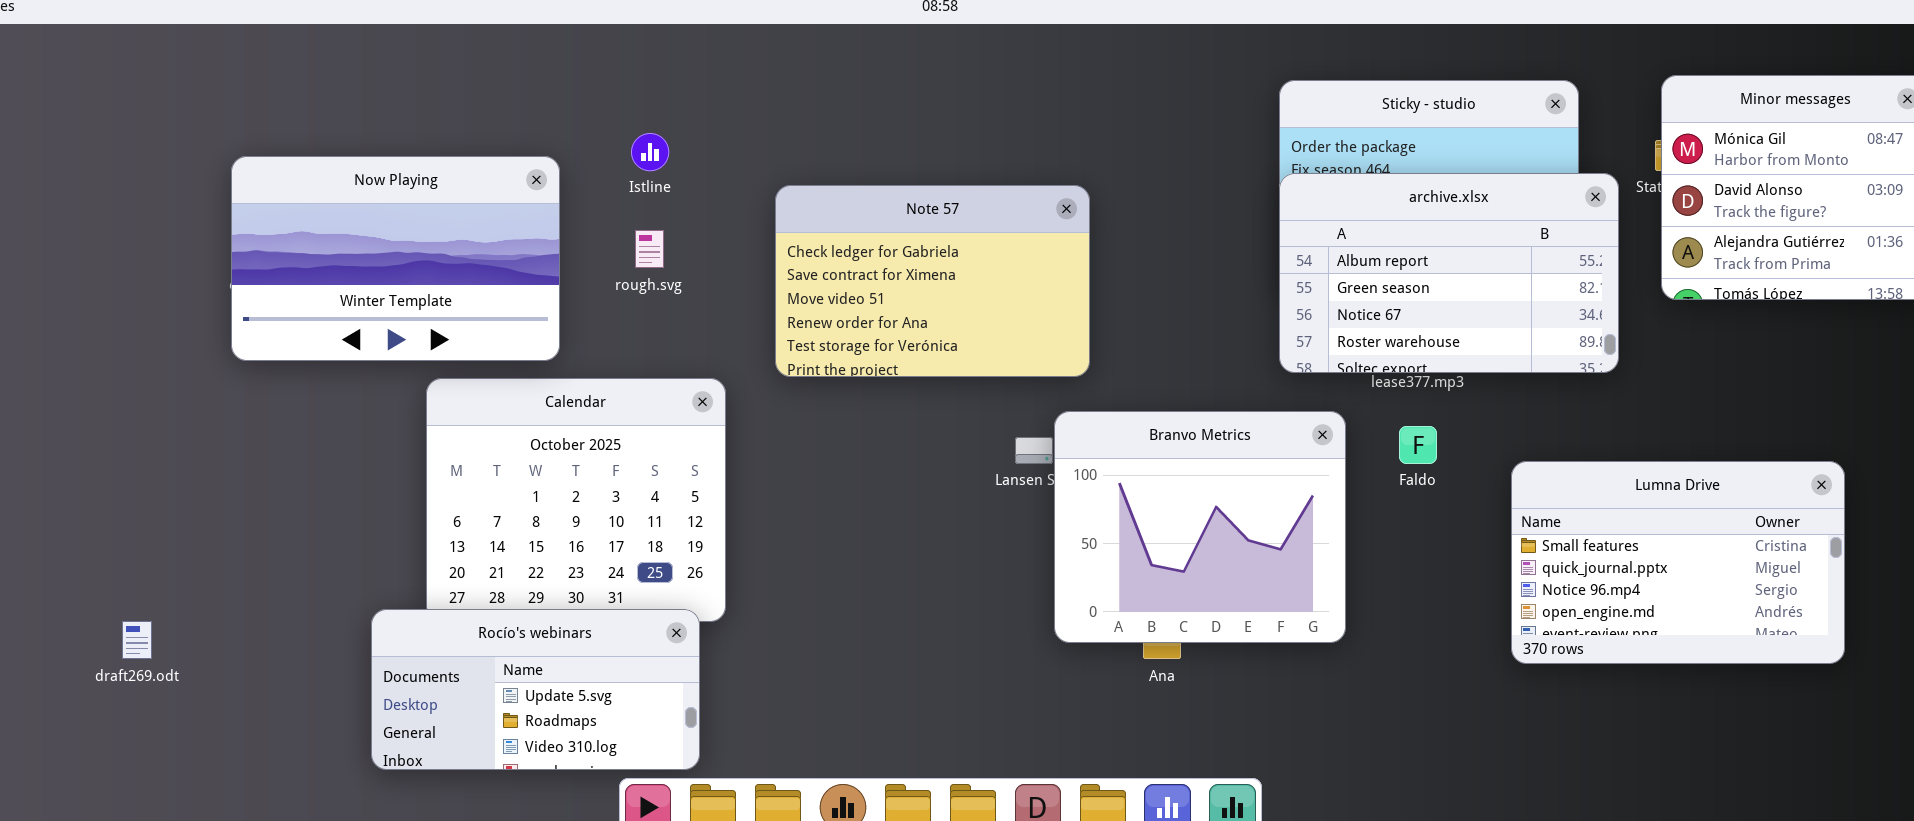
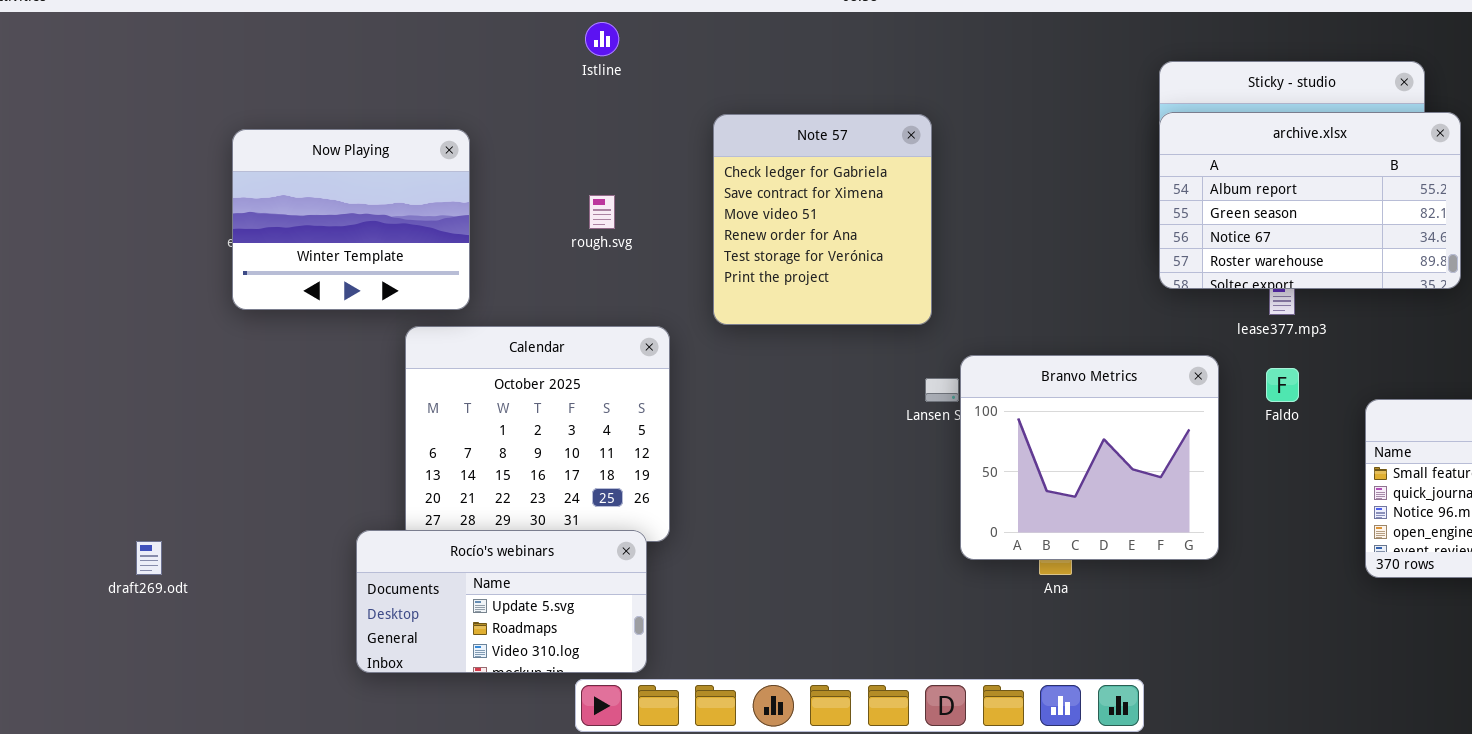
Istline: [631,133,669,171] -> [585,22,619,56], moved
Now Playing: [231,156,560,361] -> [232,129,470,310], resized
archive.xlsx: [1279,173,1619,373] -> [1159,112,1461,289], moved
Note 57: [775,185,1090,377] -> [713,114,932,325], resized

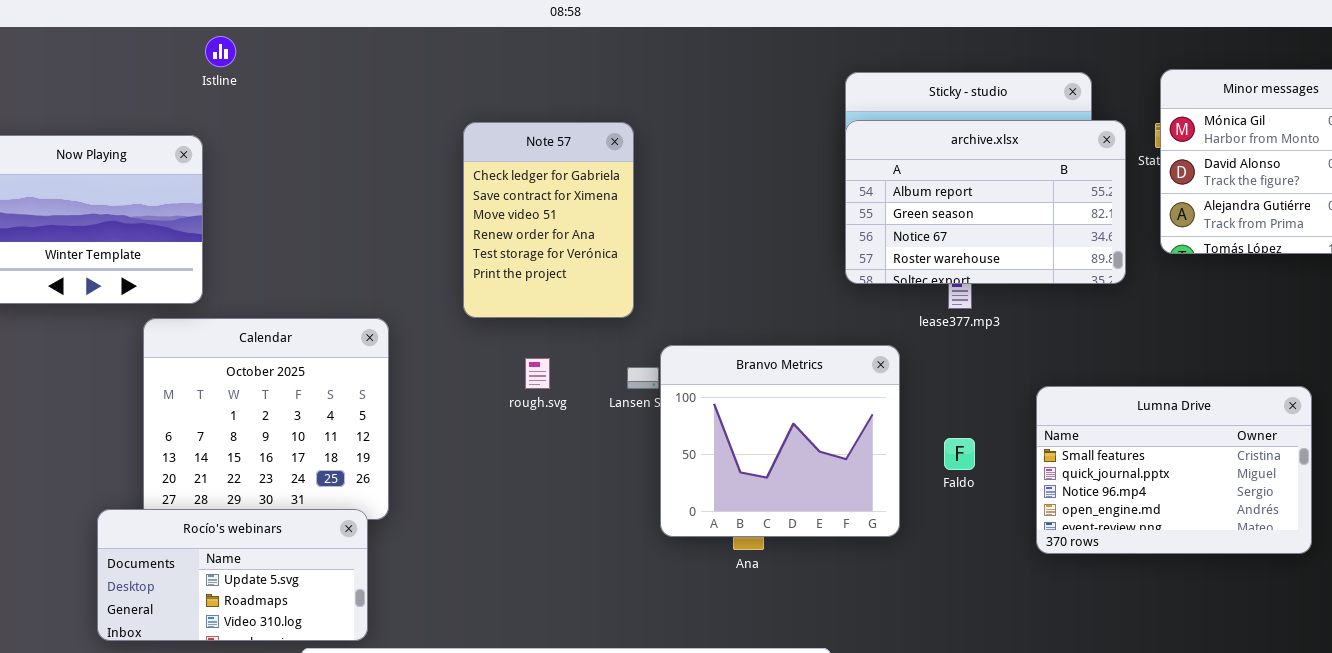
Istline: [585,22,619,56] -> [205,36,236,67], moved
Note 57: [713,114,932,325] -> [463,122,634,318], resized
rough.svg: [589,195,615,229] -> [525,358,550,389], moved
Faldo: [1266,368,1299,402] -> [944,438,975,470], moved

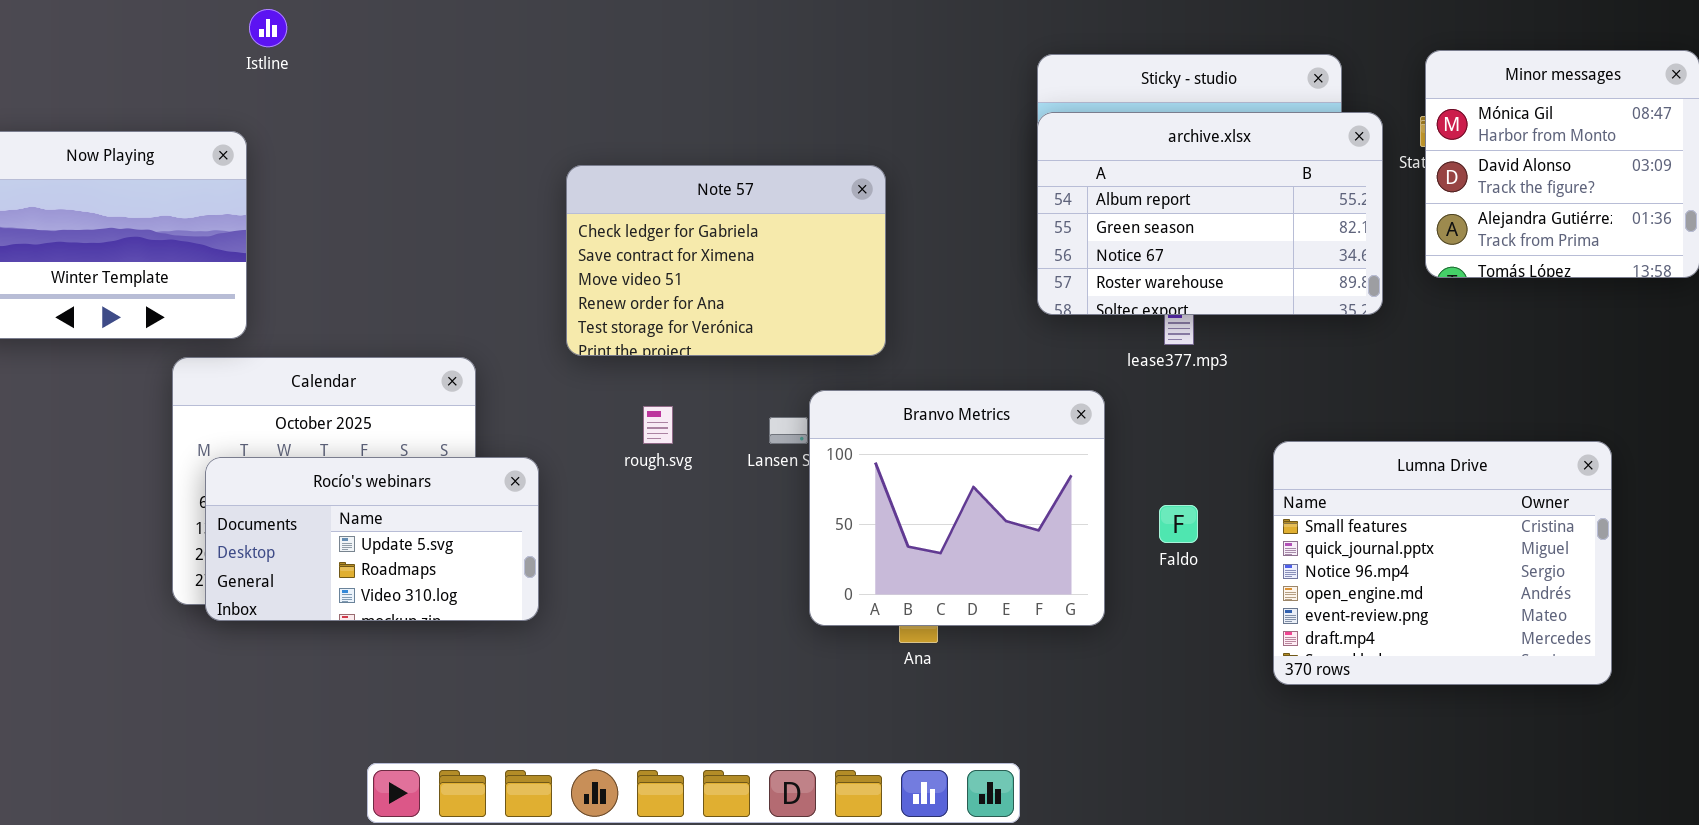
Note 57: [463,122,634,318] -> [566,165,886,356], resized
Lumna Drive: [1036,386,1312,554] -> [1273,441,1612,685], resized
Rocío's webinars: [97,509,368,641] -> [205,457,539,621], moved

